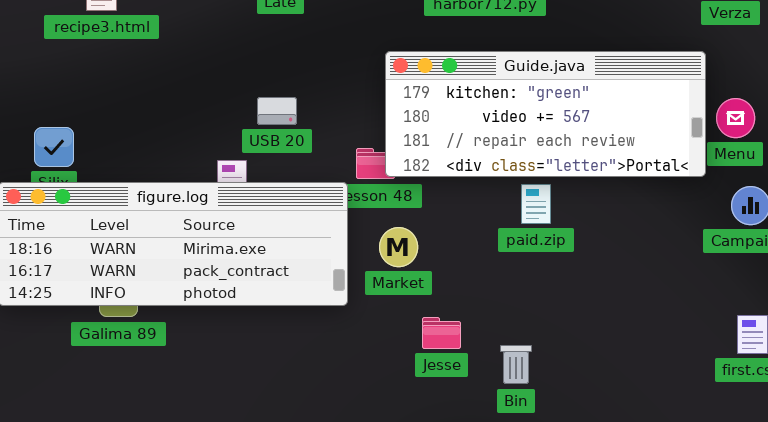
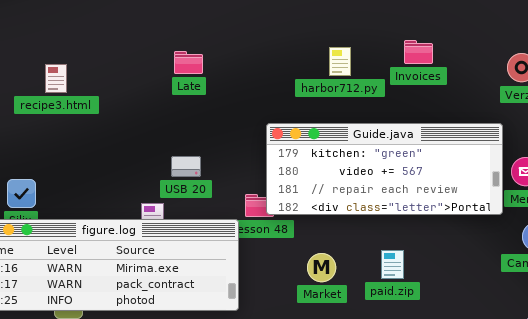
paid.zip: [521,184,551,224] -> [381,250,404,279], moved
Market: [379,227,418,267] -> [307,253,336,282], moved

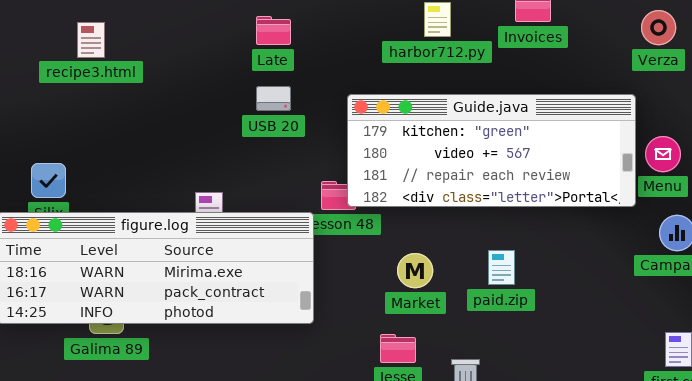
Late: [174,51,203,74] -> [256,16,291,45], moved
USB 20: [171,156,201,177] -> [256,86,291,111], moved

